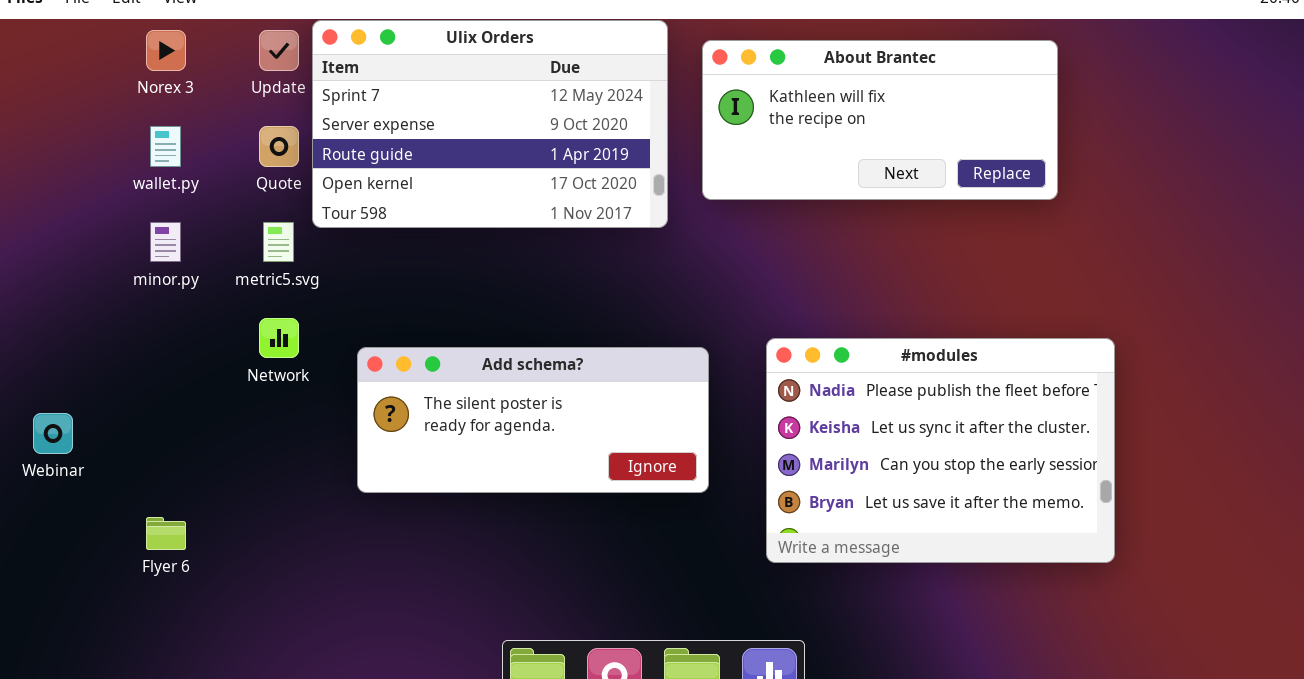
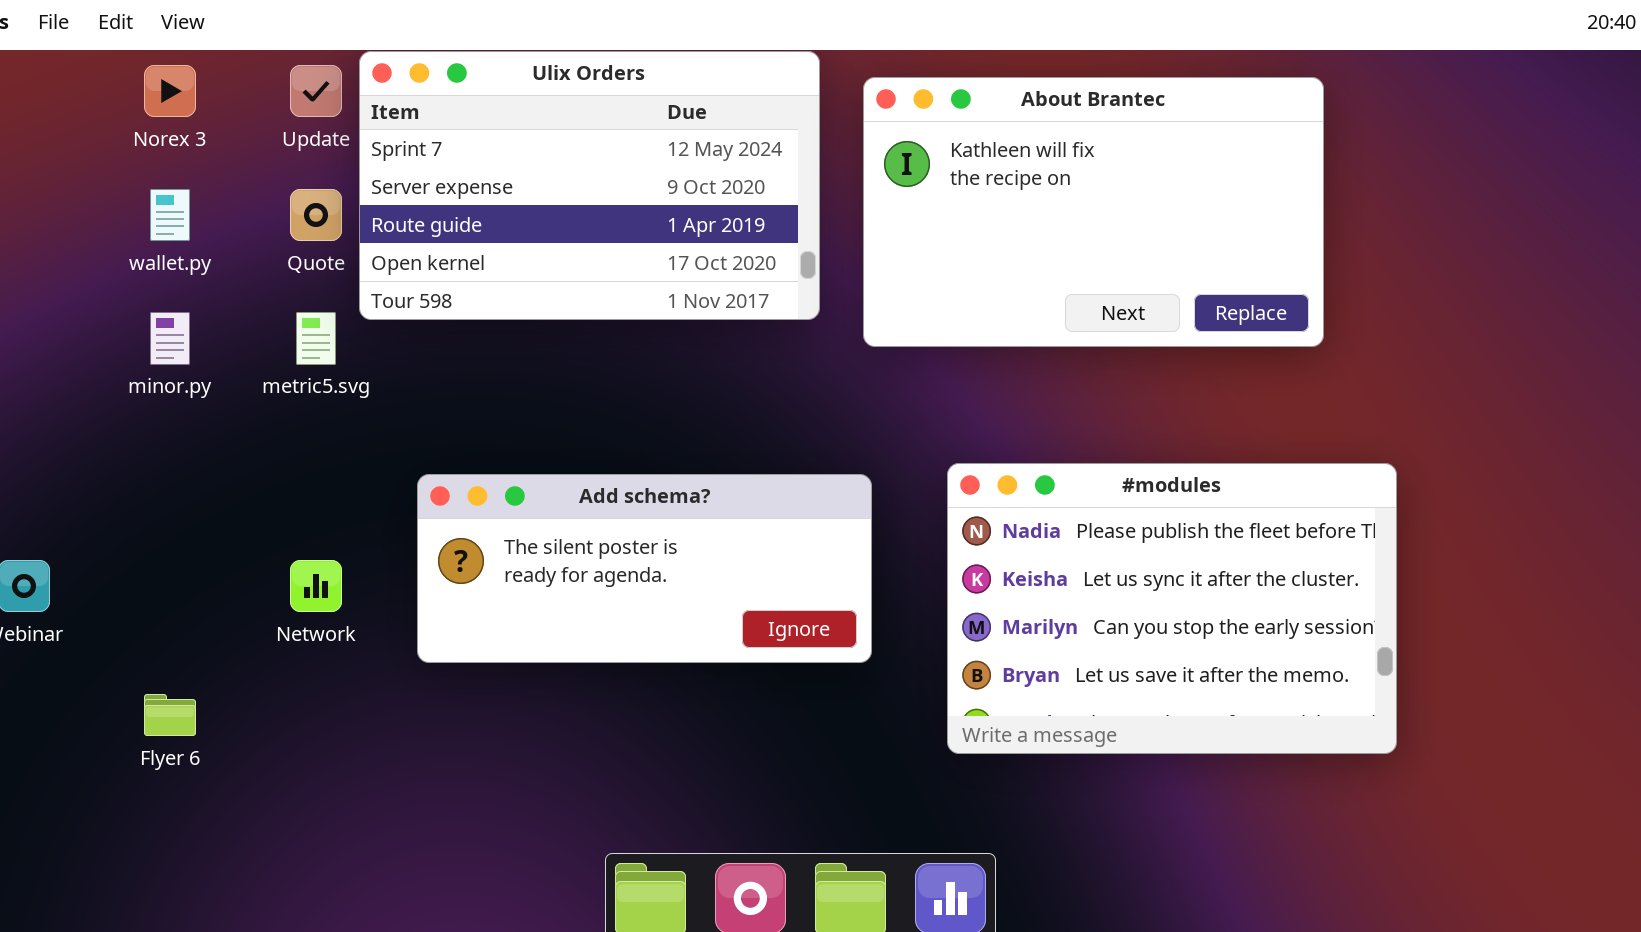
About Brantec: [702,40,1058,200] -> [863,77,1324,347], resized
Network: [259,318,299,358] -> [290,560,342,612], moved

